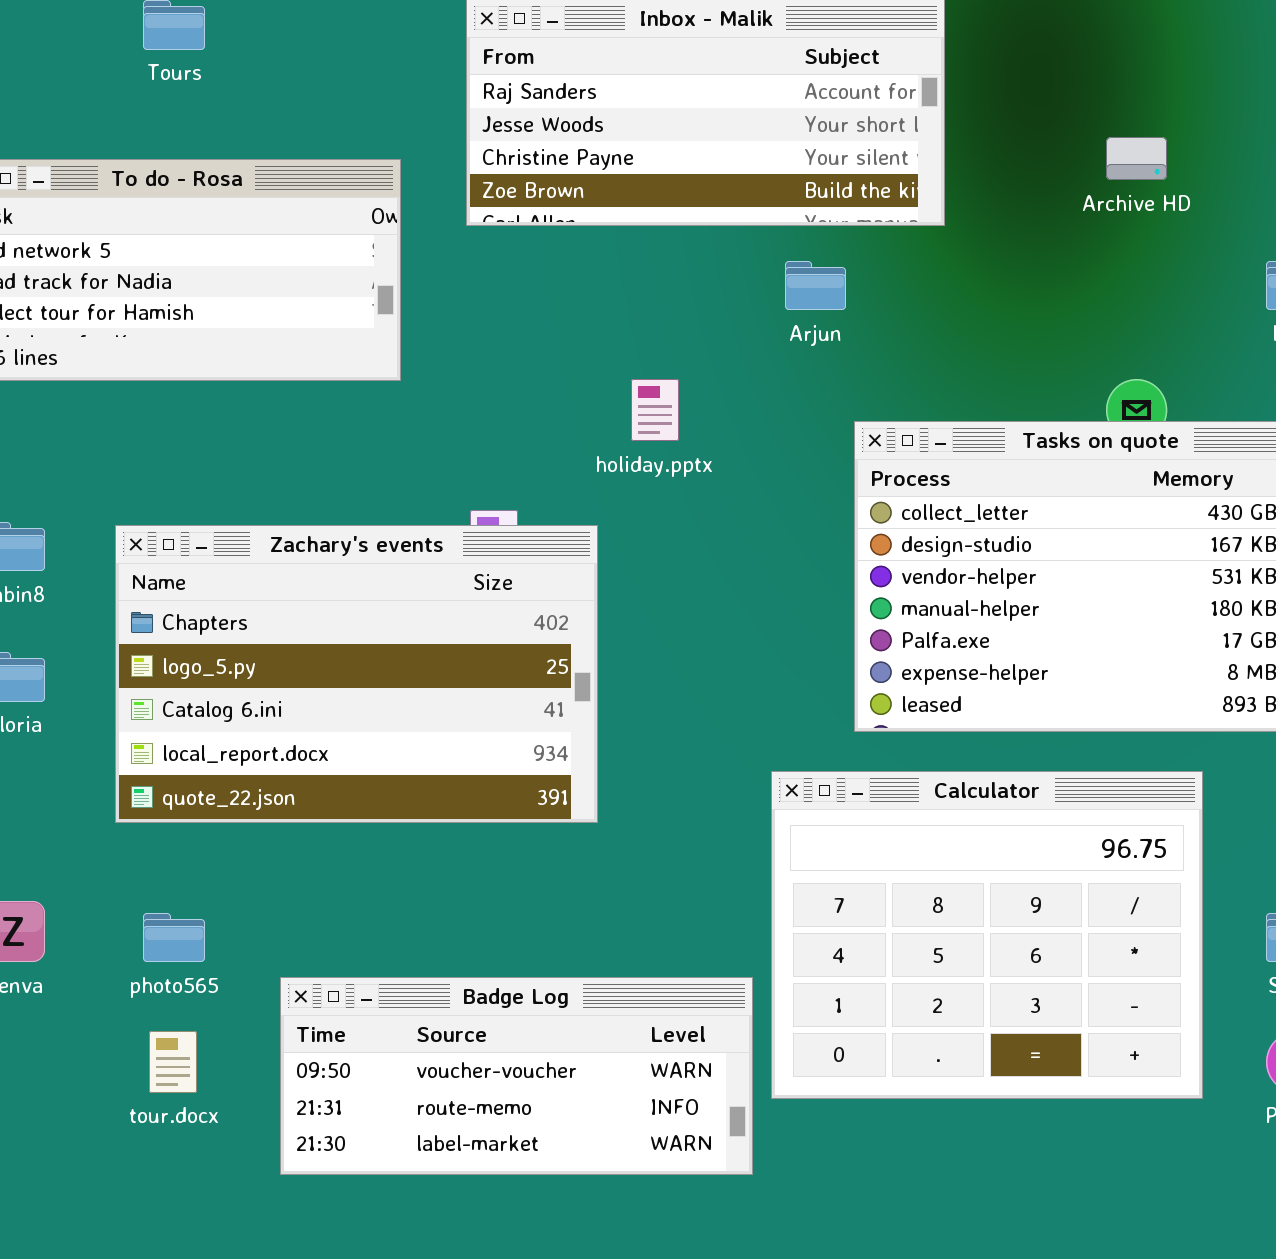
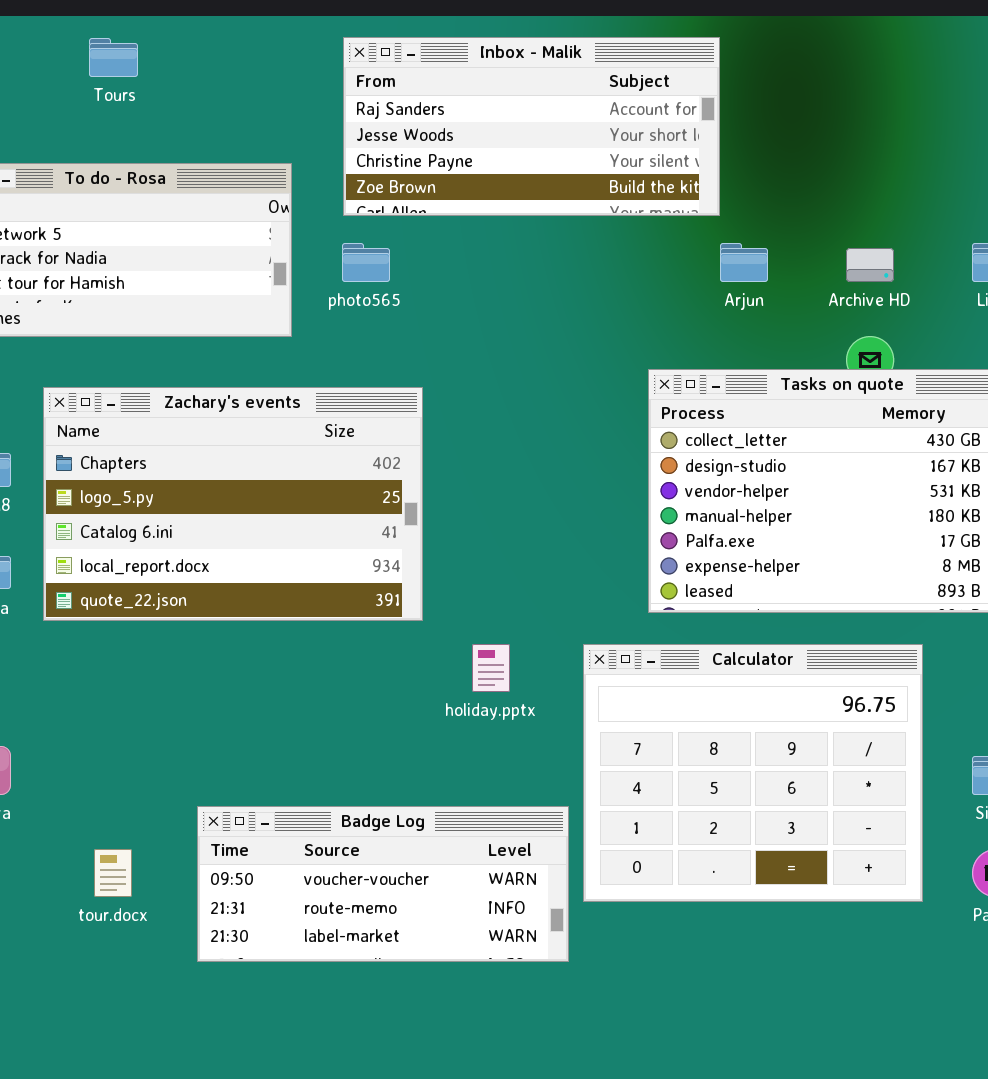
Archive HD: [1106,137,1167,180] -> [846,248,894,282], moved
Arjun: [785,261,846,310] -> [720,243,768,282], moved
holiday.pptx: [631,379,679,441] -> [472,644,510,692], moved
Zachary's events: [115,525,598,823] -> [43,387,423,621], moved
photo565: [143,913,205,962] -> [342,243,390,282], moved

